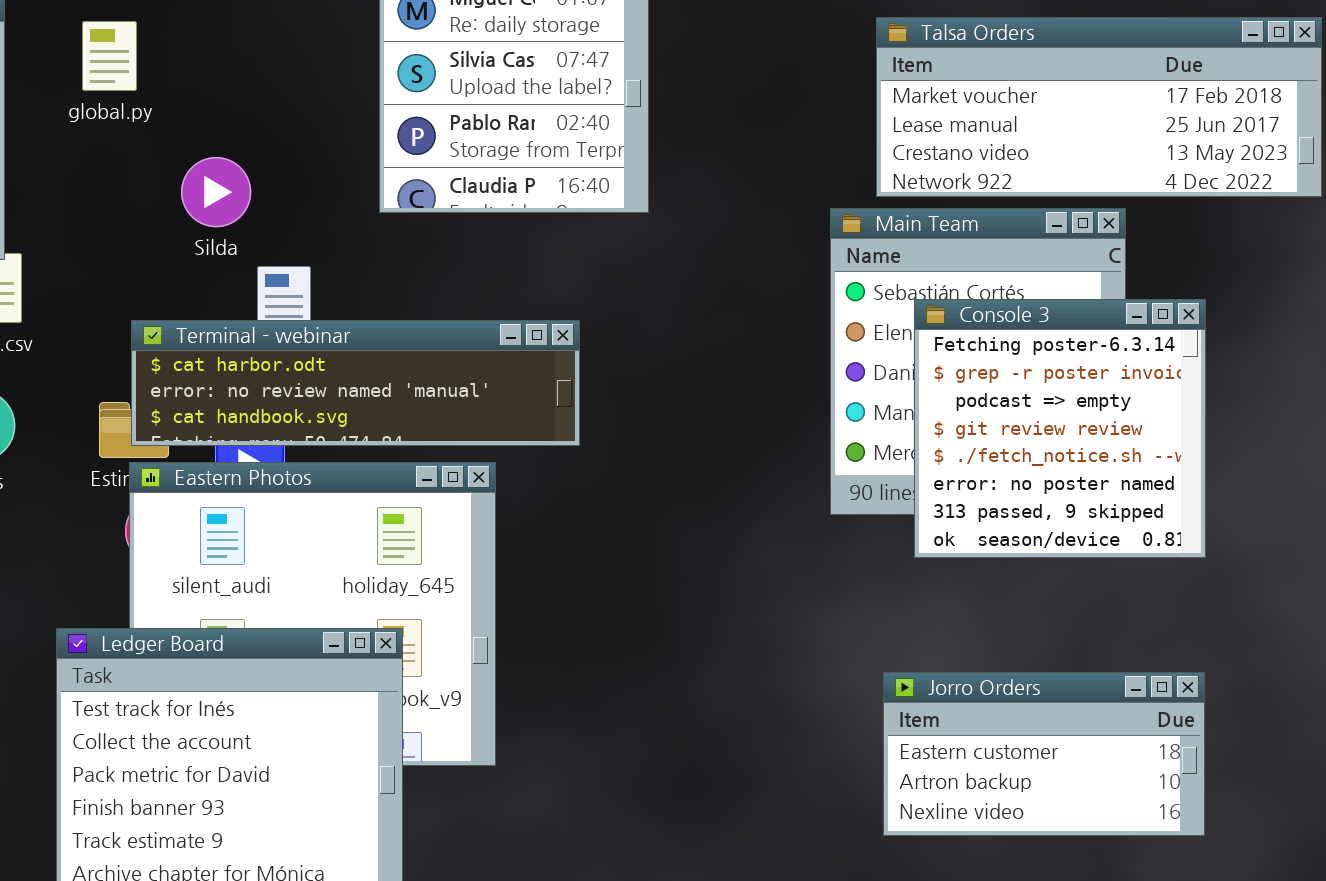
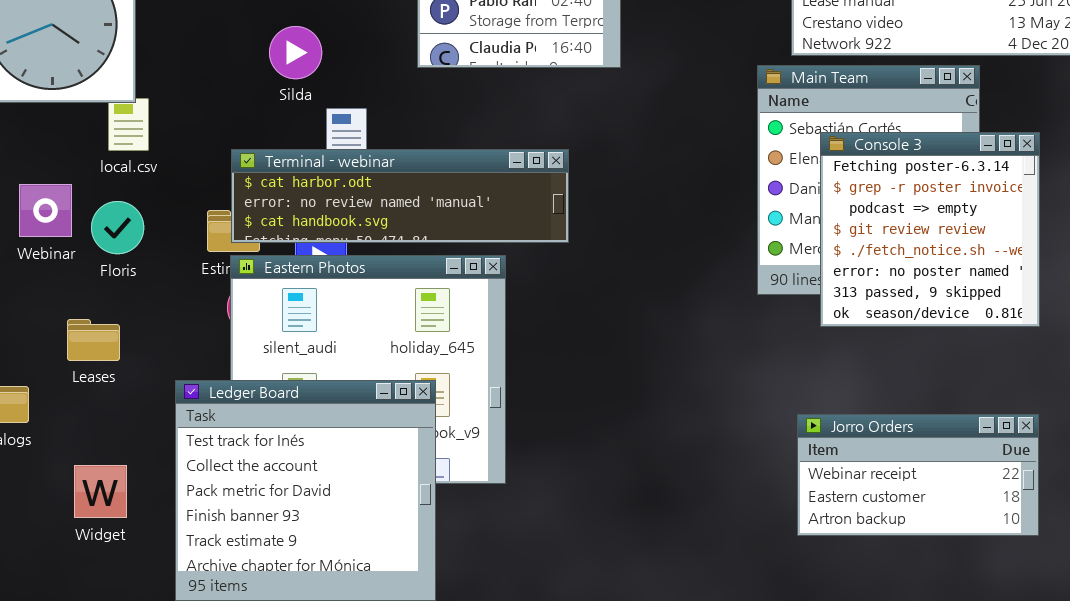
Jorro Orders: [883,672,1205,836] -> [797,414,1039,536], scrolled up 1 row

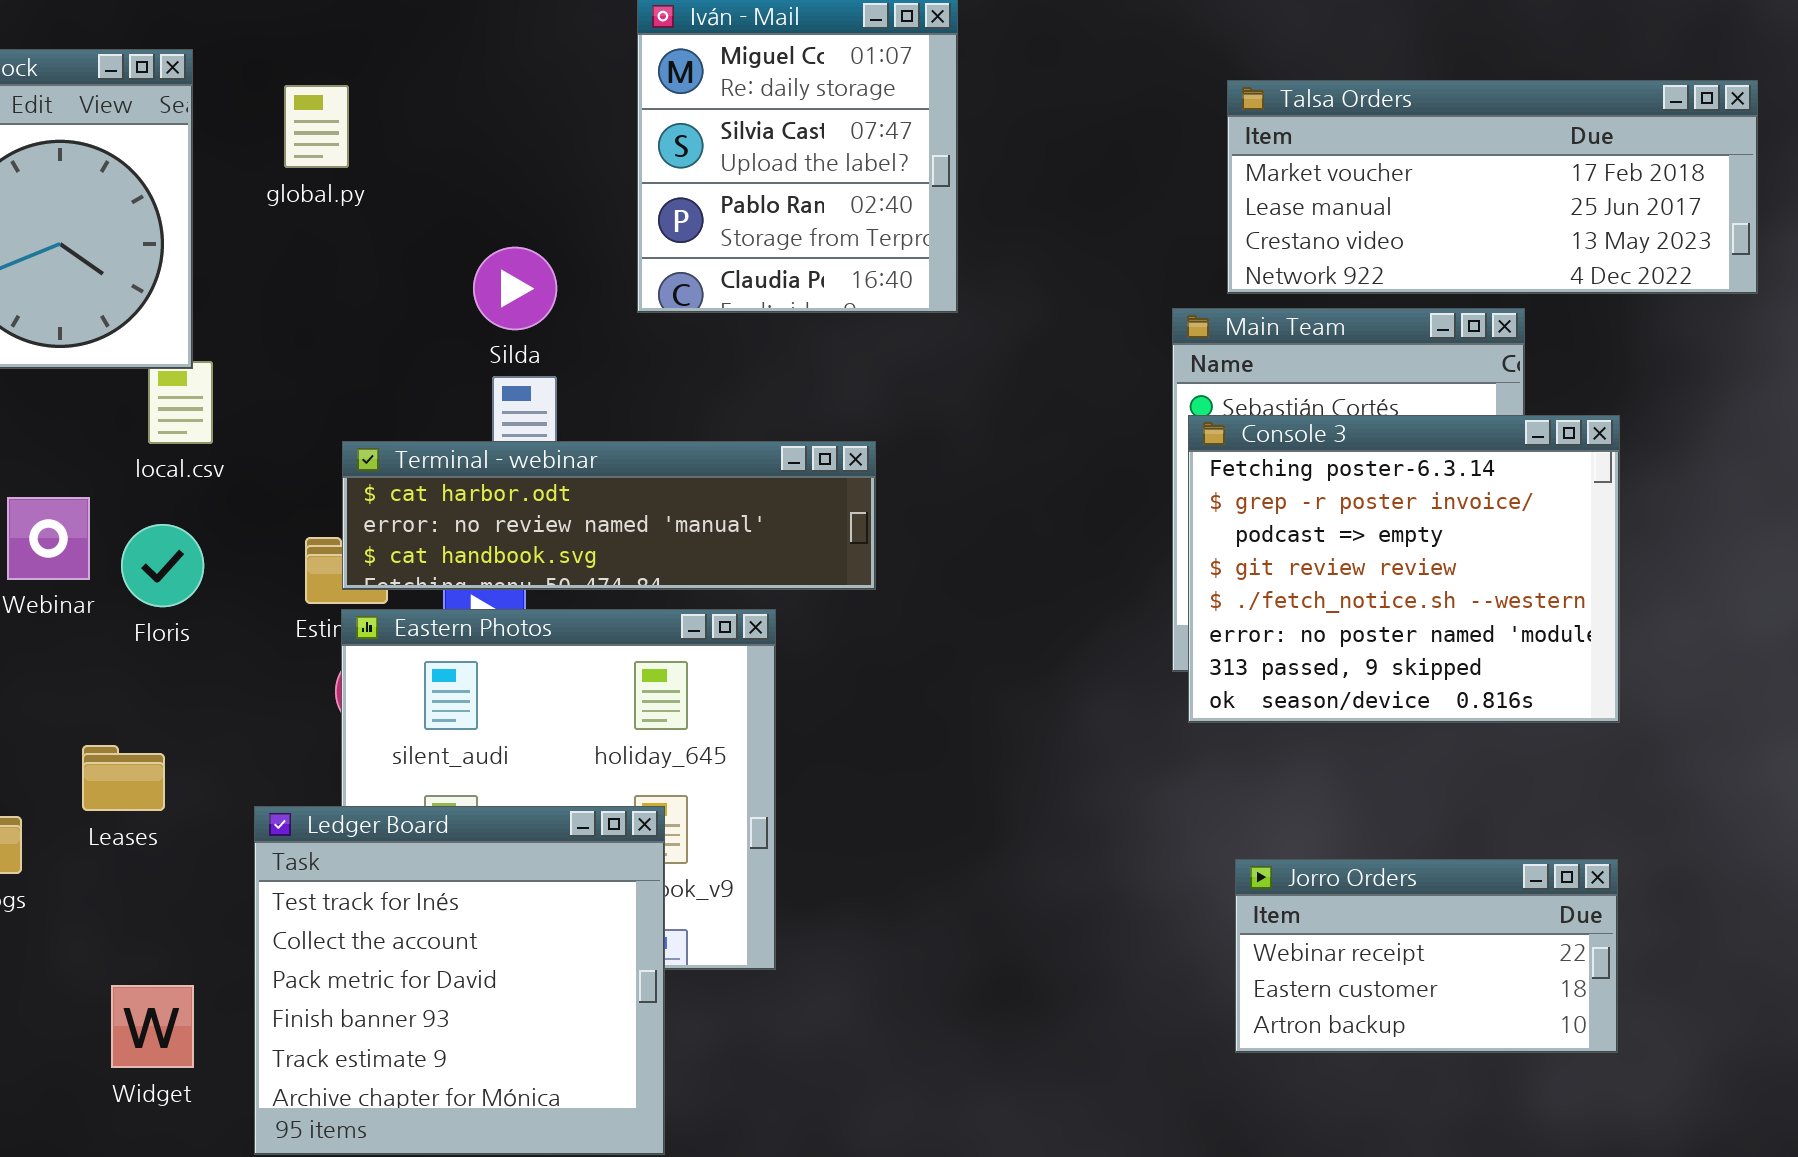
Silda: [269,26,322,79] -> [473,247,557,330], moved
Console 3: [820,132,1040,327] -> [1188,415,1620,723], resized
Leases: [67,319,120,361] -> [82,745,165,811], moved
Widget: [74,465,127,518] -> [111,985,194,1068], moved

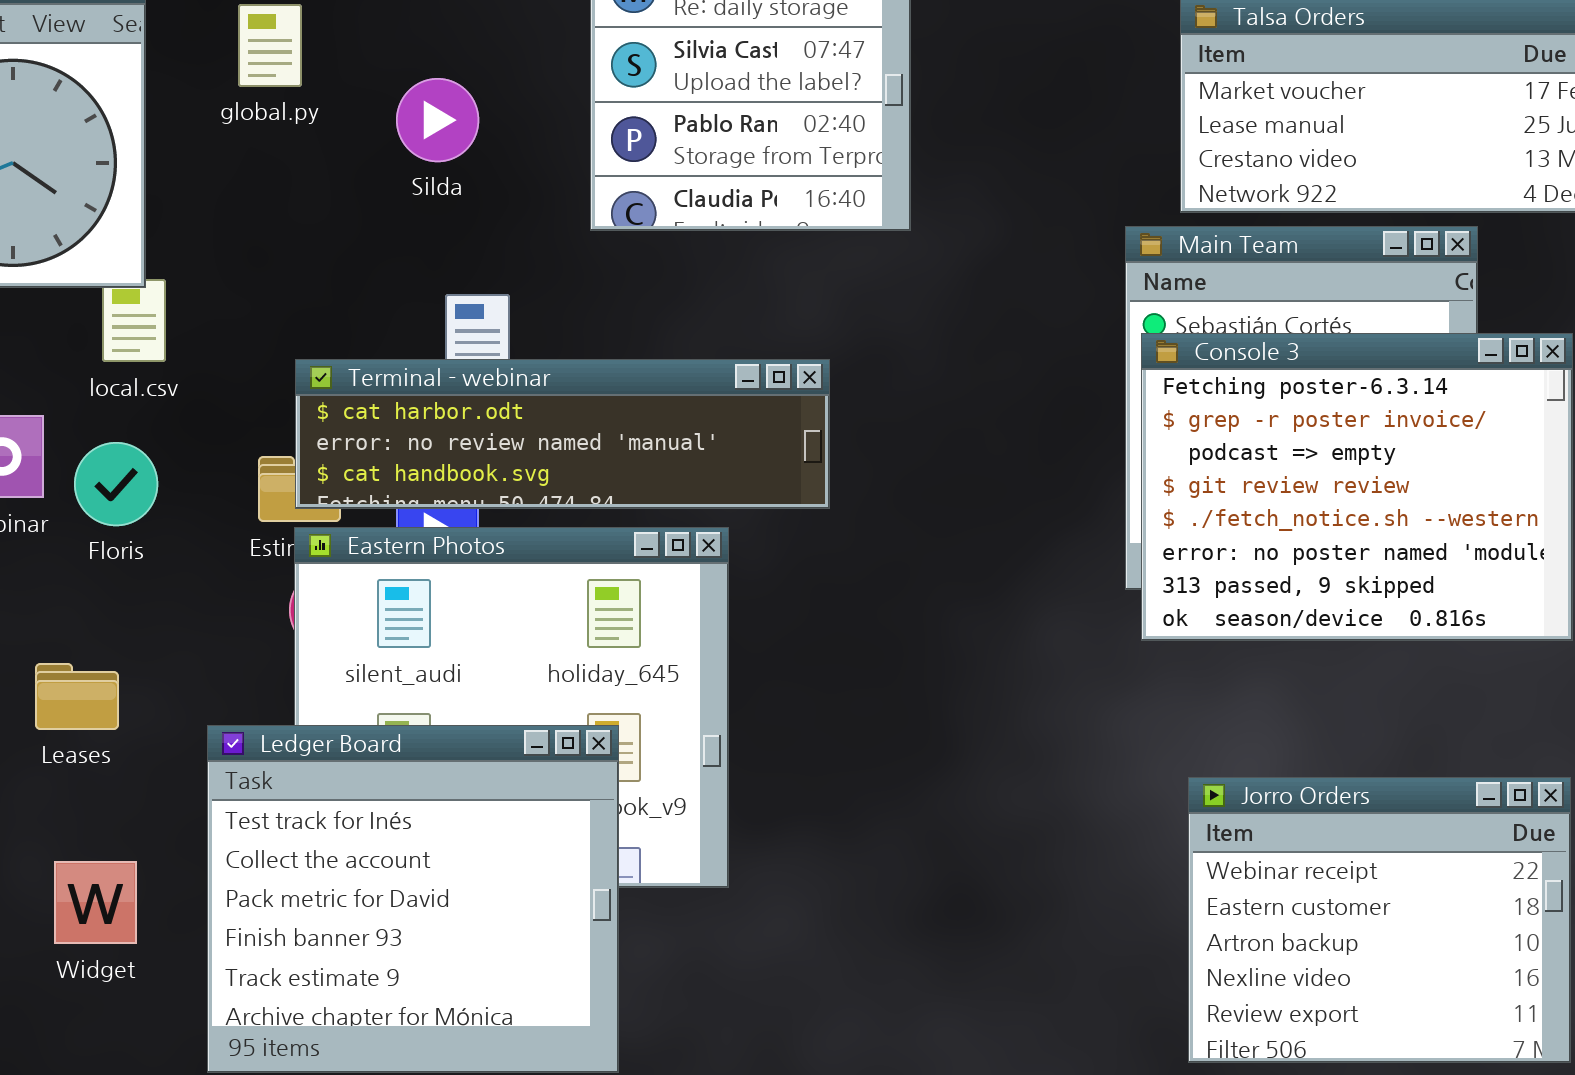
Silda: [473,247,557,330] -> [396,78,479,162], moved
Jorro Orders: [1235,859,1618,1053] -> [1188,777,1571,1063], resized
Widget: [111,985,194,1068] -> [54,861,137,944], moved

